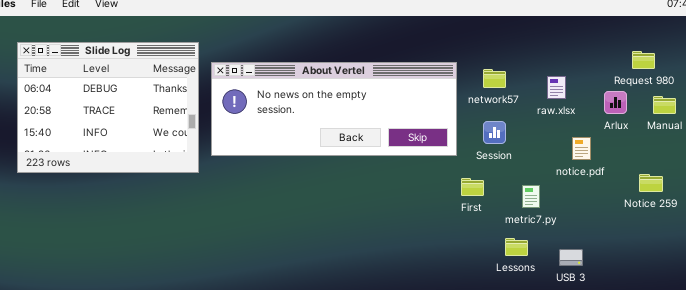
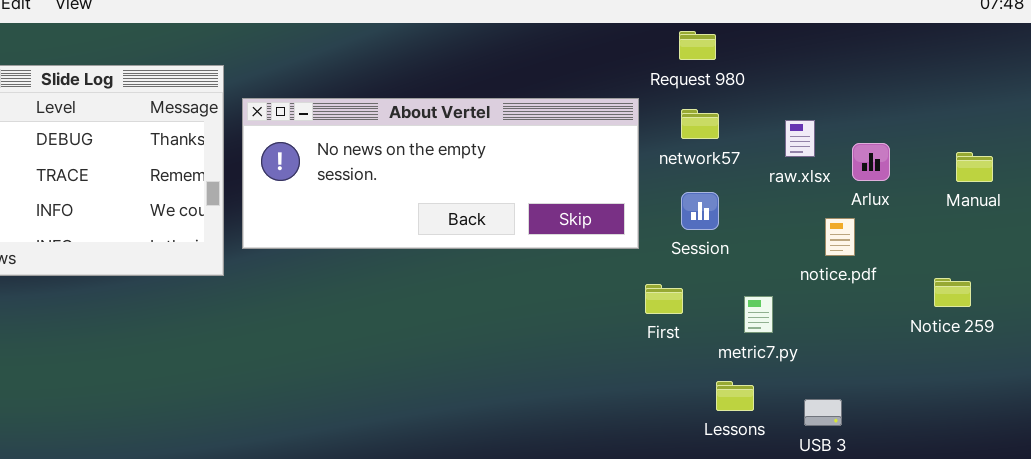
Request 980: [632,51,655,69] -> [679,31,716,60], moved
Arlux: [604,91,627,114] -> [852,143,890,181], moved

